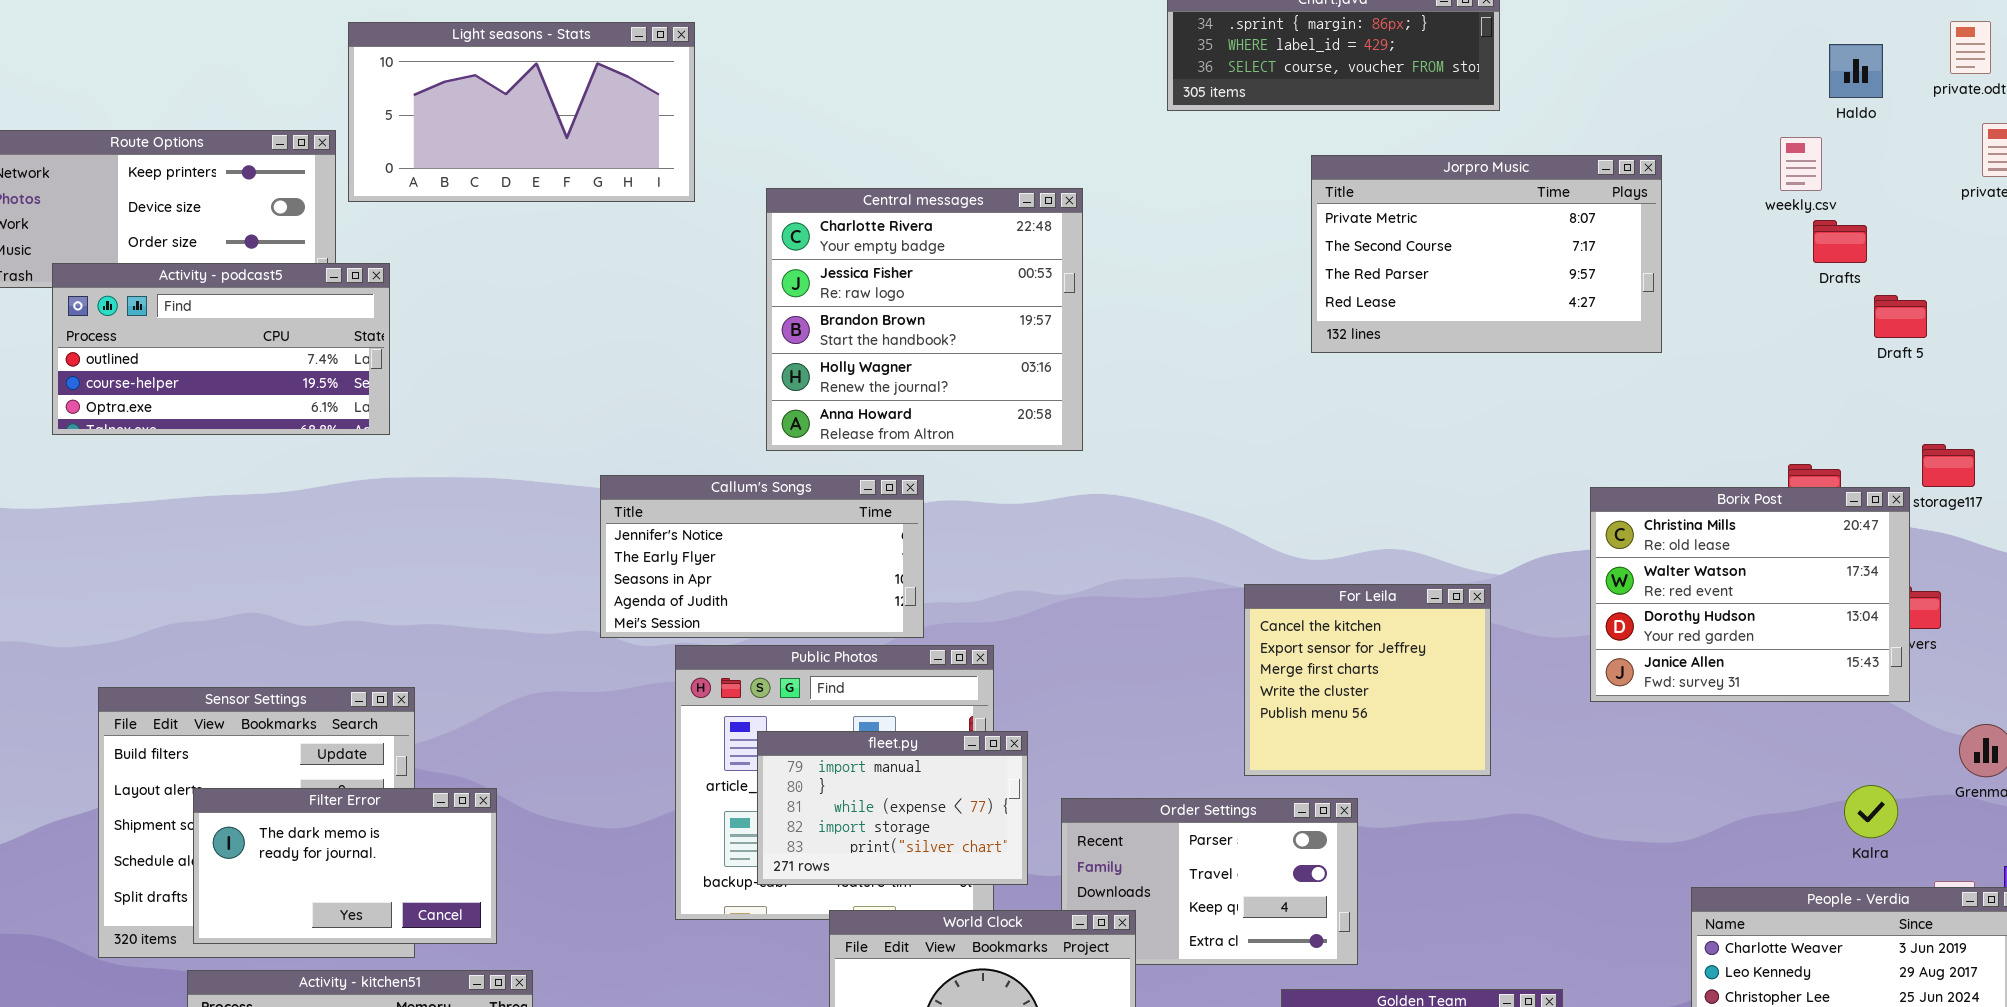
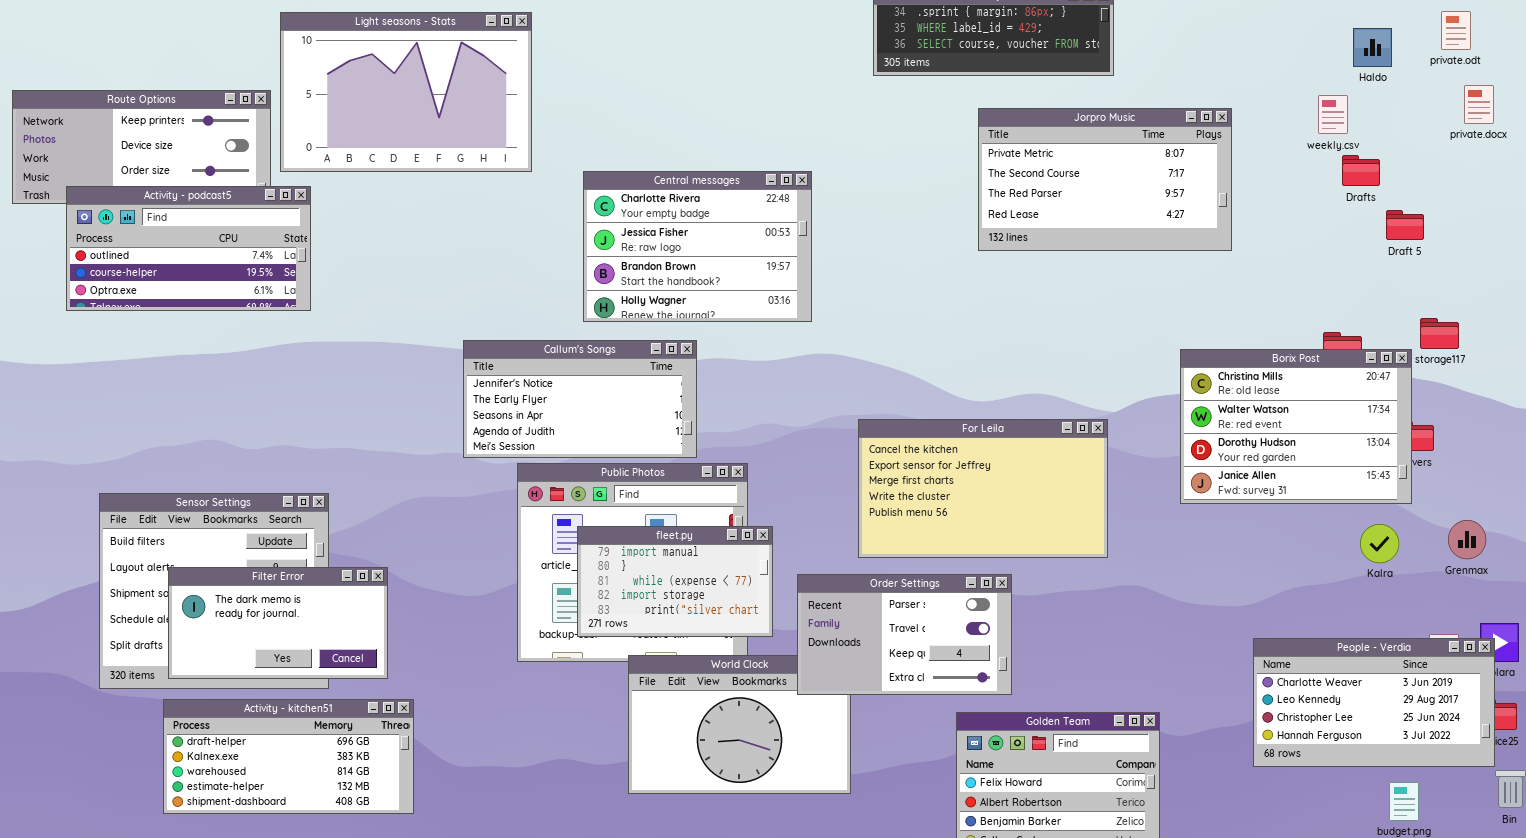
Light seasons - Stats: [348,22,695,202] -> [280,12,532,172], resized
Central messages: [766,188,1083,451] -> [583,171,812,322], resized
For Leila: [1244,584,1491,776] -> [858,419,1108,558], resized
Kalra: [1844,785,1898,838] -> [1360,524,1399,563], moved
Order Settings: [1061,798,1358,965] -> [797,574,1012,695], raised

